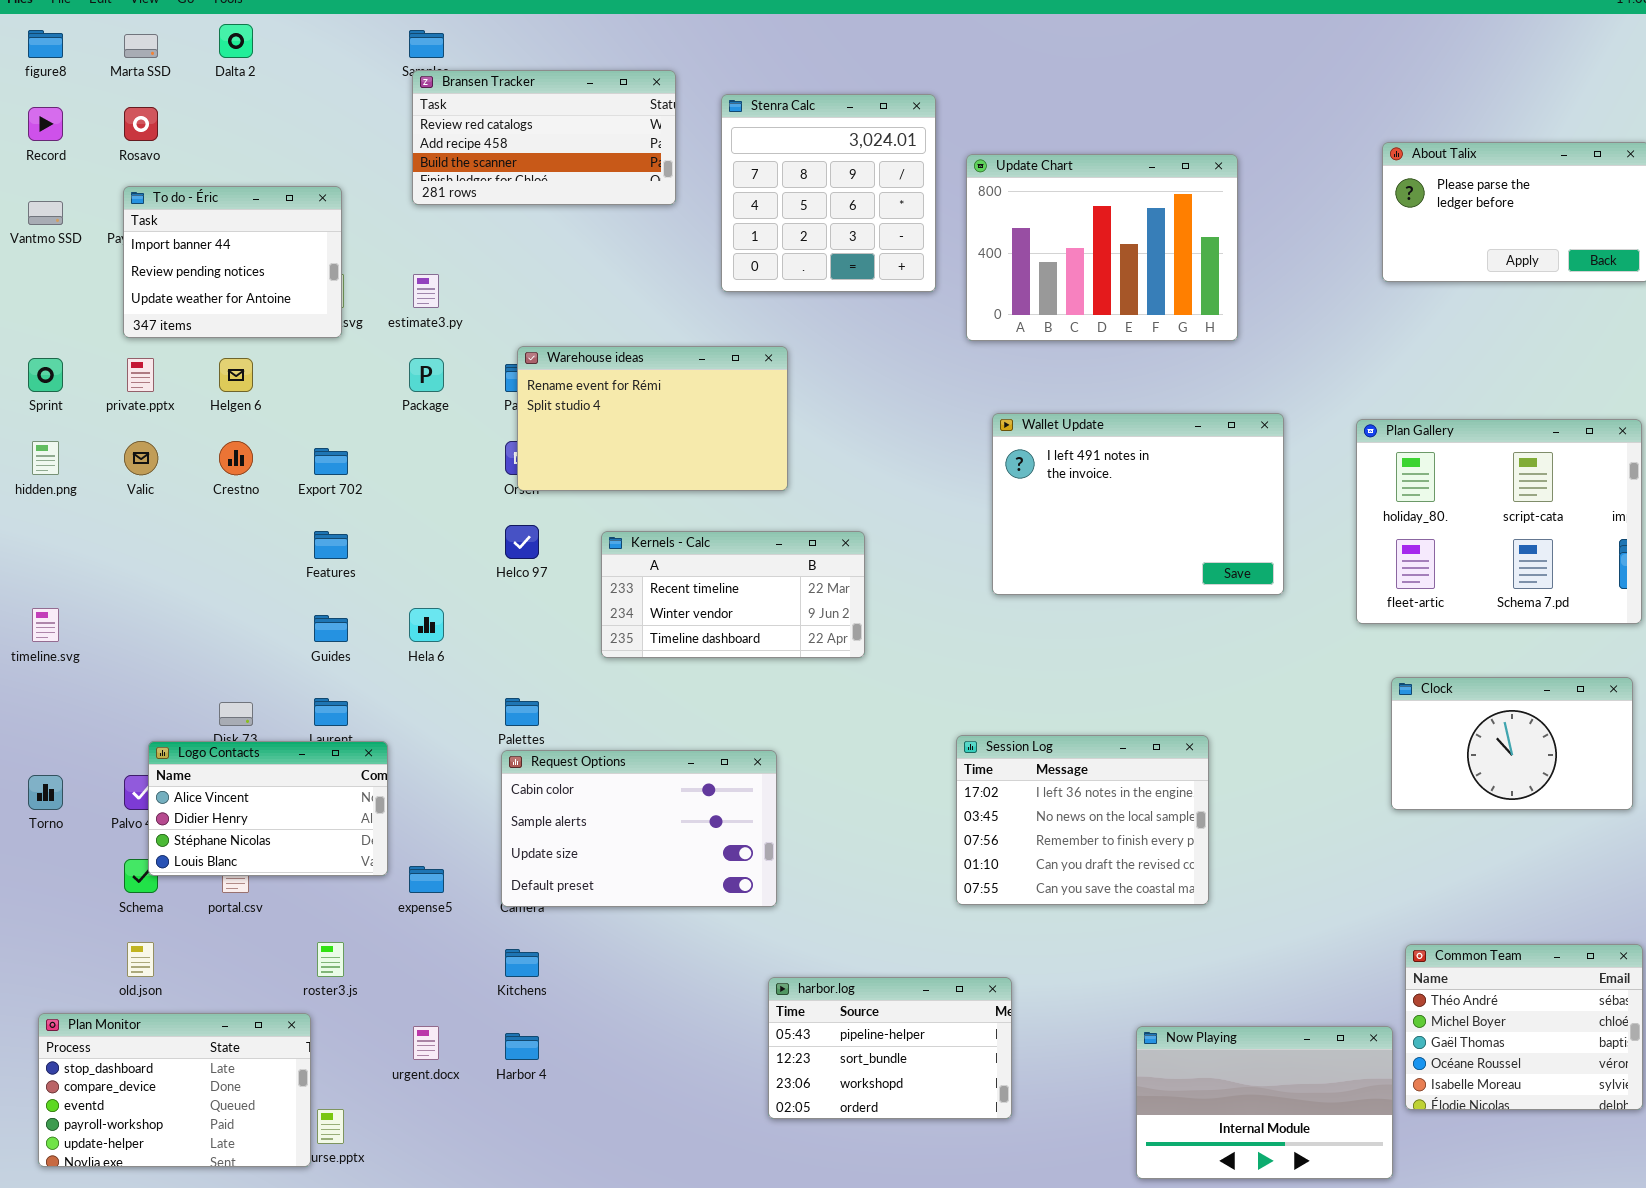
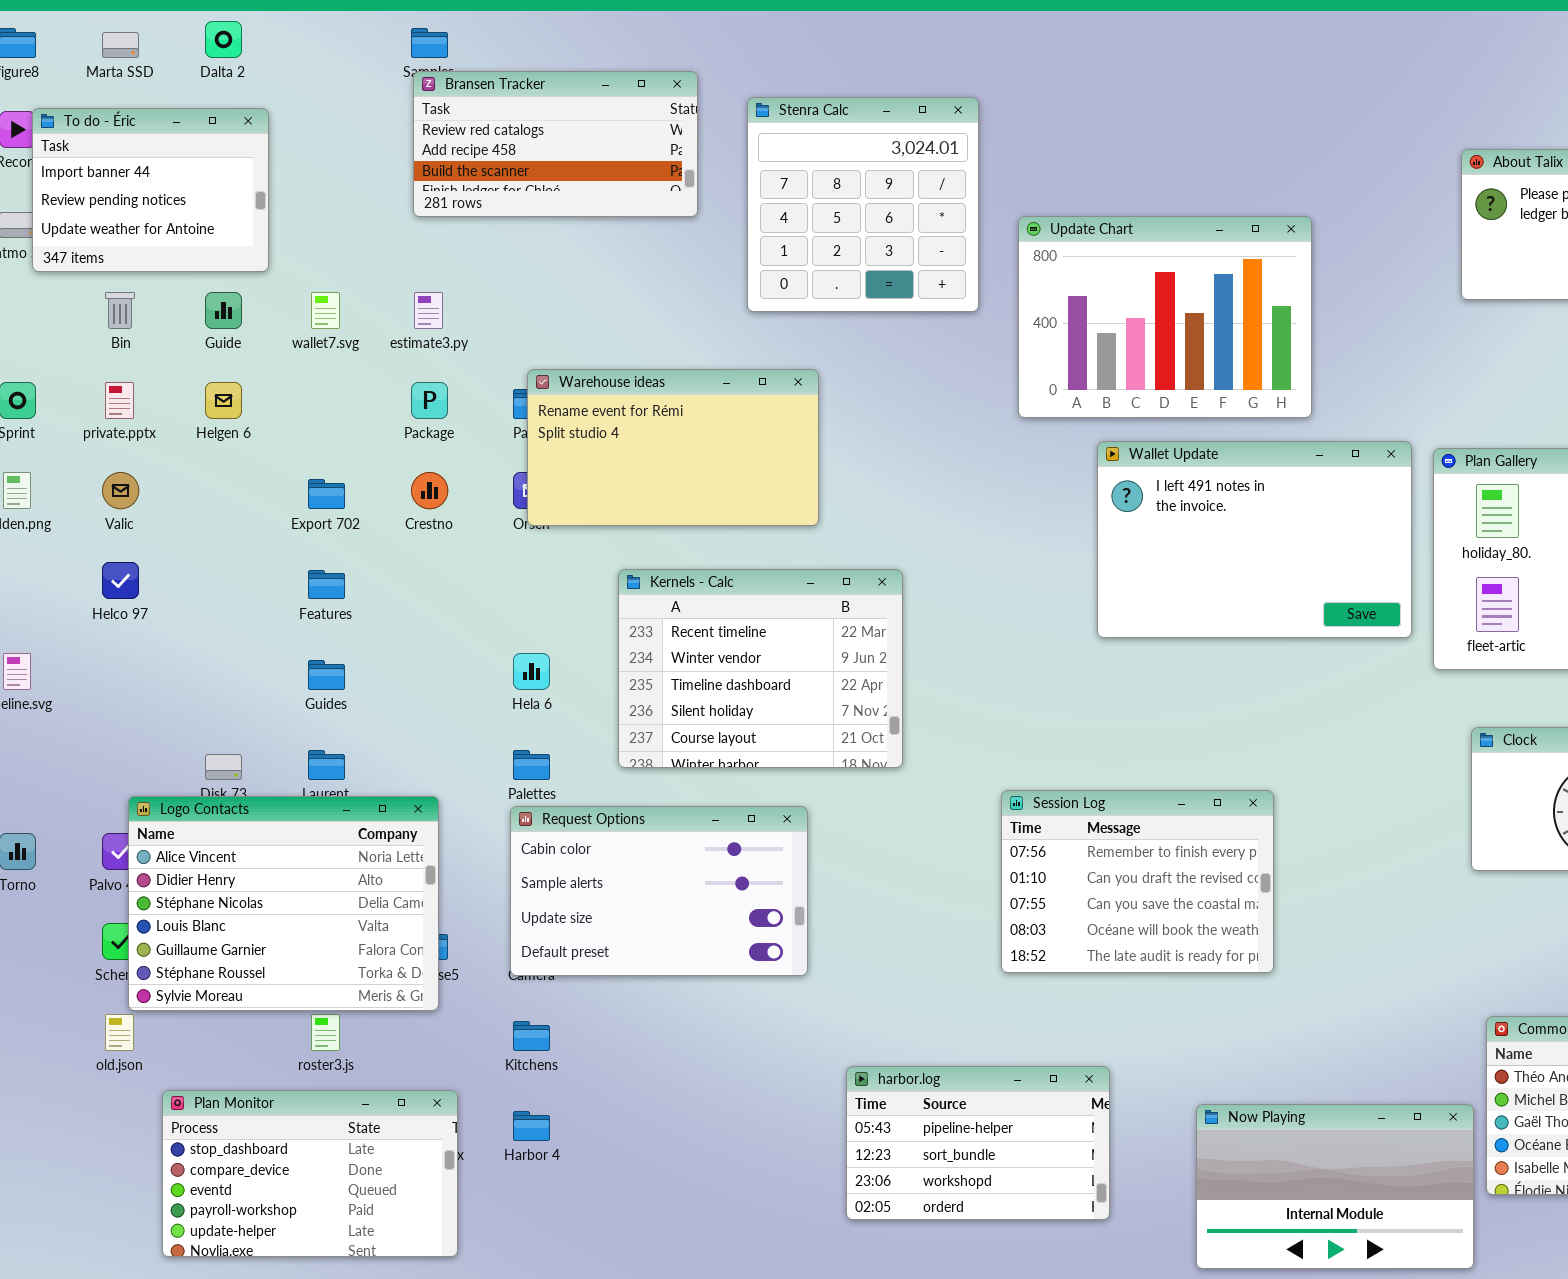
Update Chart: [966,154,1238,341] -> [1018,216,1312,418], moved
To do - Éric: [123,186,342,338] -> [32,108,269,272], moved
Wallet Update: [992,413,1284,595] -> [1097,441,1412,638], moved
Crestno: [219,441,253,475] -> [411,472,448,509], moved
Helco 97: [505,525,539,559] -> [102,562,139,599], moved
Kernels - Calc: [601,531,865,658] -> [618,569,903,768], resized
Hela 6: [409,608,444,642] -> [513,653,550,690], moved
Session Log: [956,735,1209,905] -> [1001,790,1274,973], scrolled down 2 rows
Logo Contacts: [148,741,388,876] -> [128,796,439,1011], resized
harbor.log: [768,977,1012,1119] -> [846,1066,1110,1220], moved
Plan Monitor: [38,1013,311,1167] -> [162,1090,458,1257], moved

